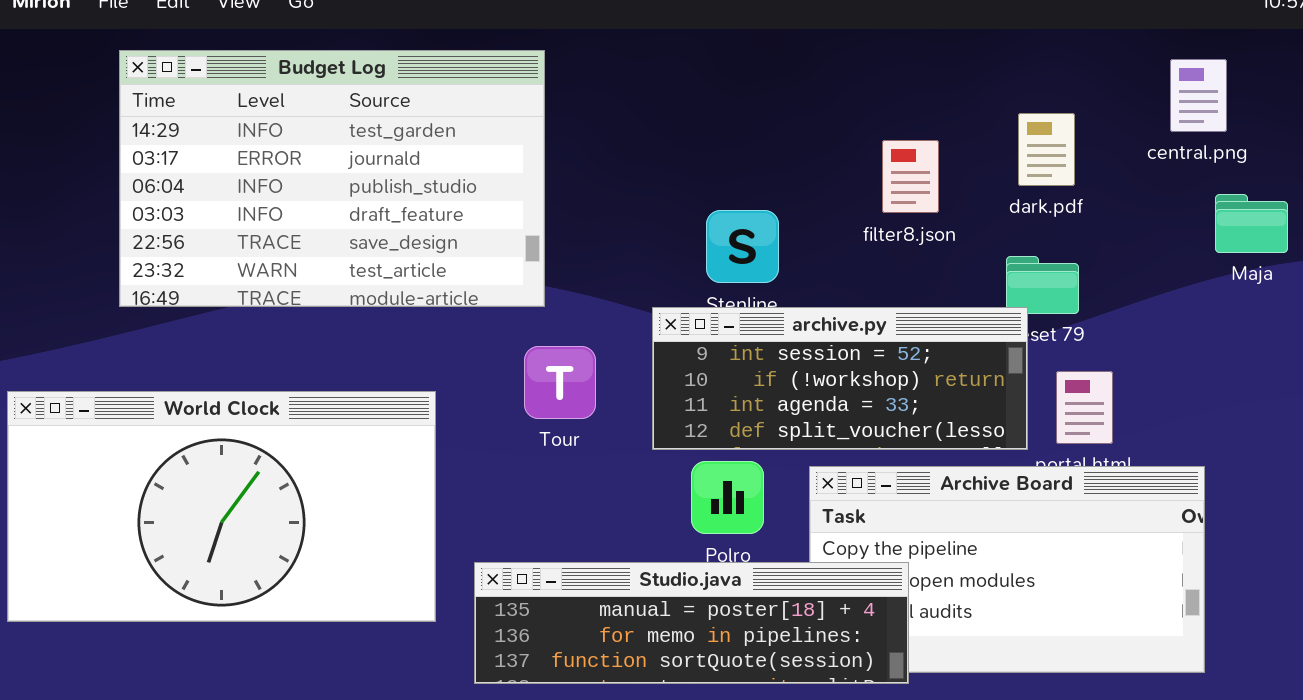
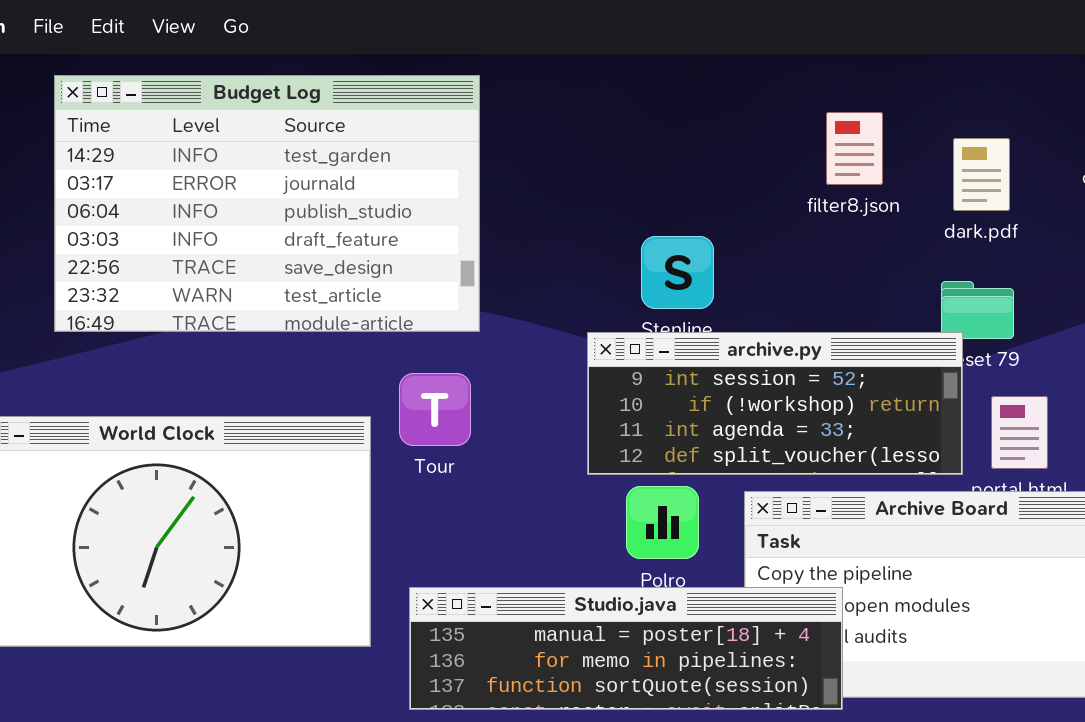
filter8.json: [882,140,939,213] -> [826,112,883,185], moved
Tour: [524,346,596,419] -> [399,373,471,446], moved

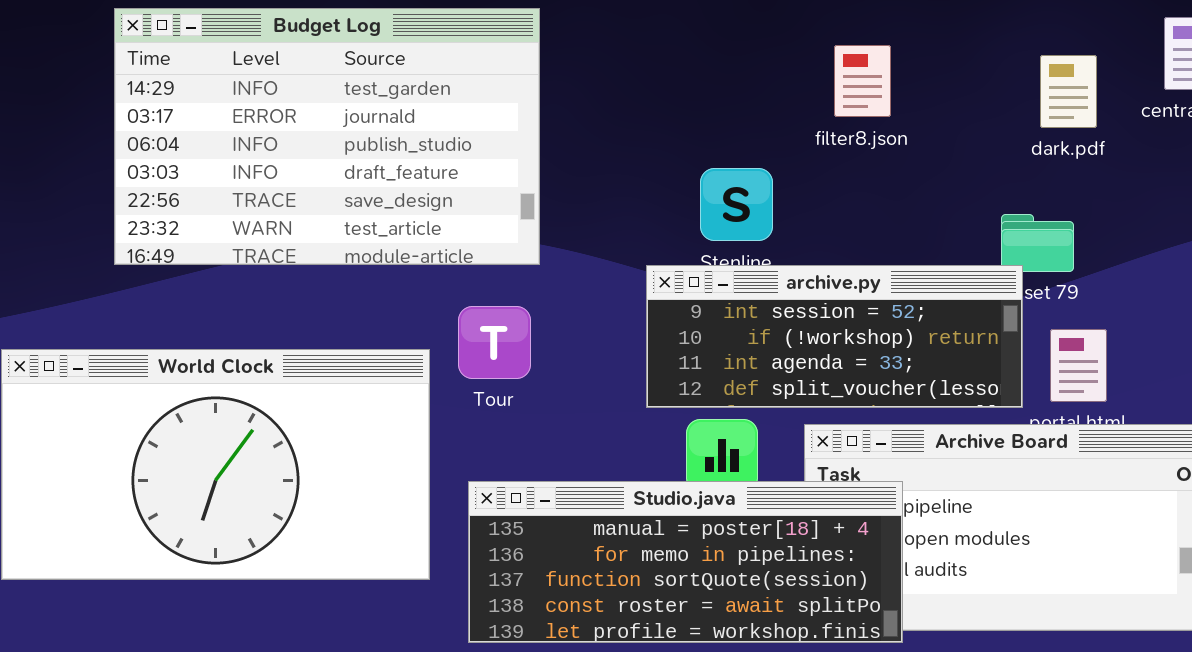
filter8.json: [826,112,883,185] -> [834,45,891,117], moved
dark.pdf: [953,138,1010,211] -> [1040,55,1097,128], moved
Studio.java: [409,587,843,710] -> [468,481,903,643], resized

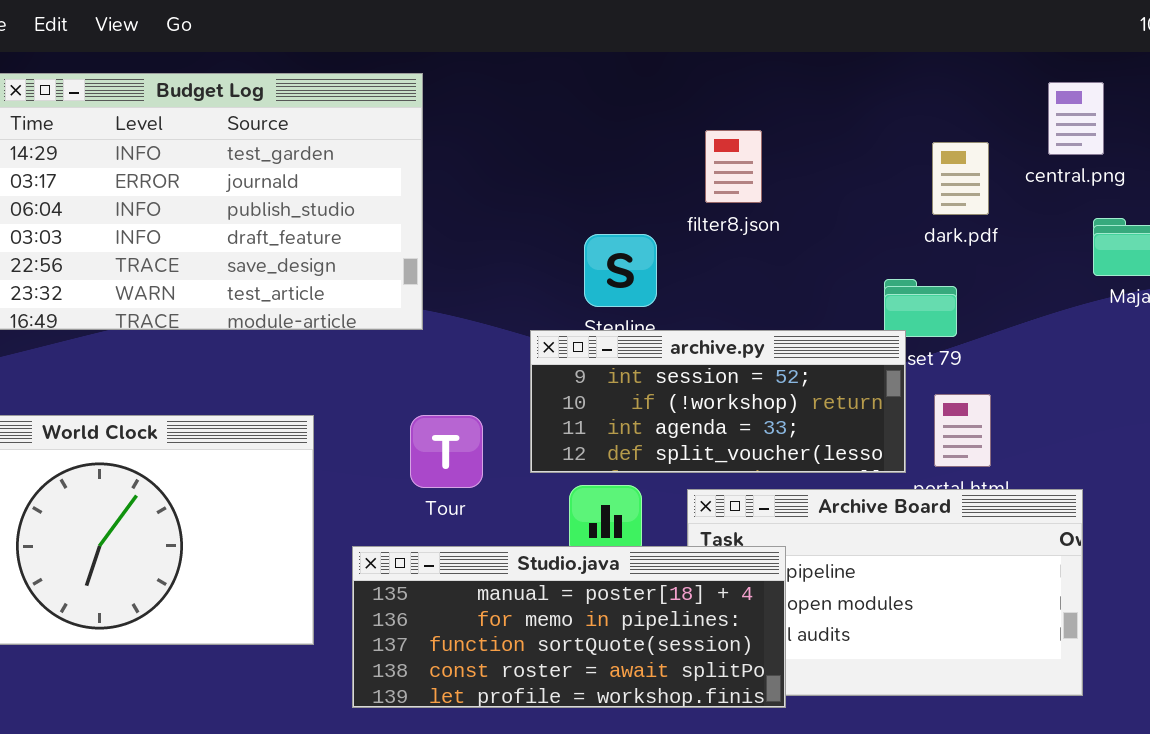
filter8.json: [834,45,891,117] -> [705,130,762,203], moved
dark.pdf: [1040,55,1097,128] -> [932,142,989,215], moved
Tour: [458,306,531,379] -> [410,415,483,488], moved

